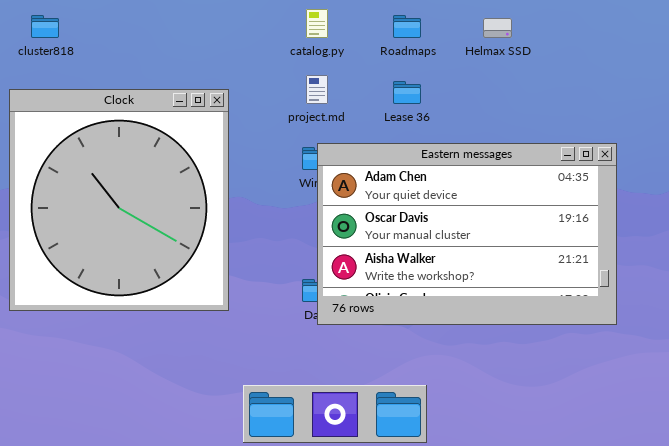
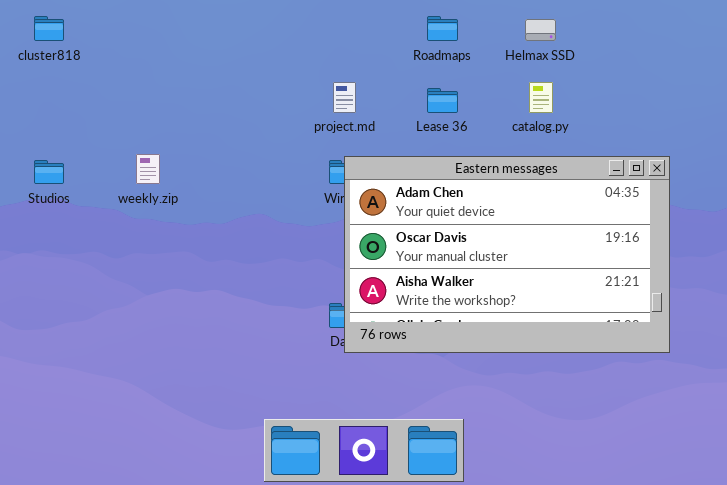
catalog.py: [306,9,328,38] -> [529,82,553,113], moved
Clock: [9,89,229,311] -> none, closed

